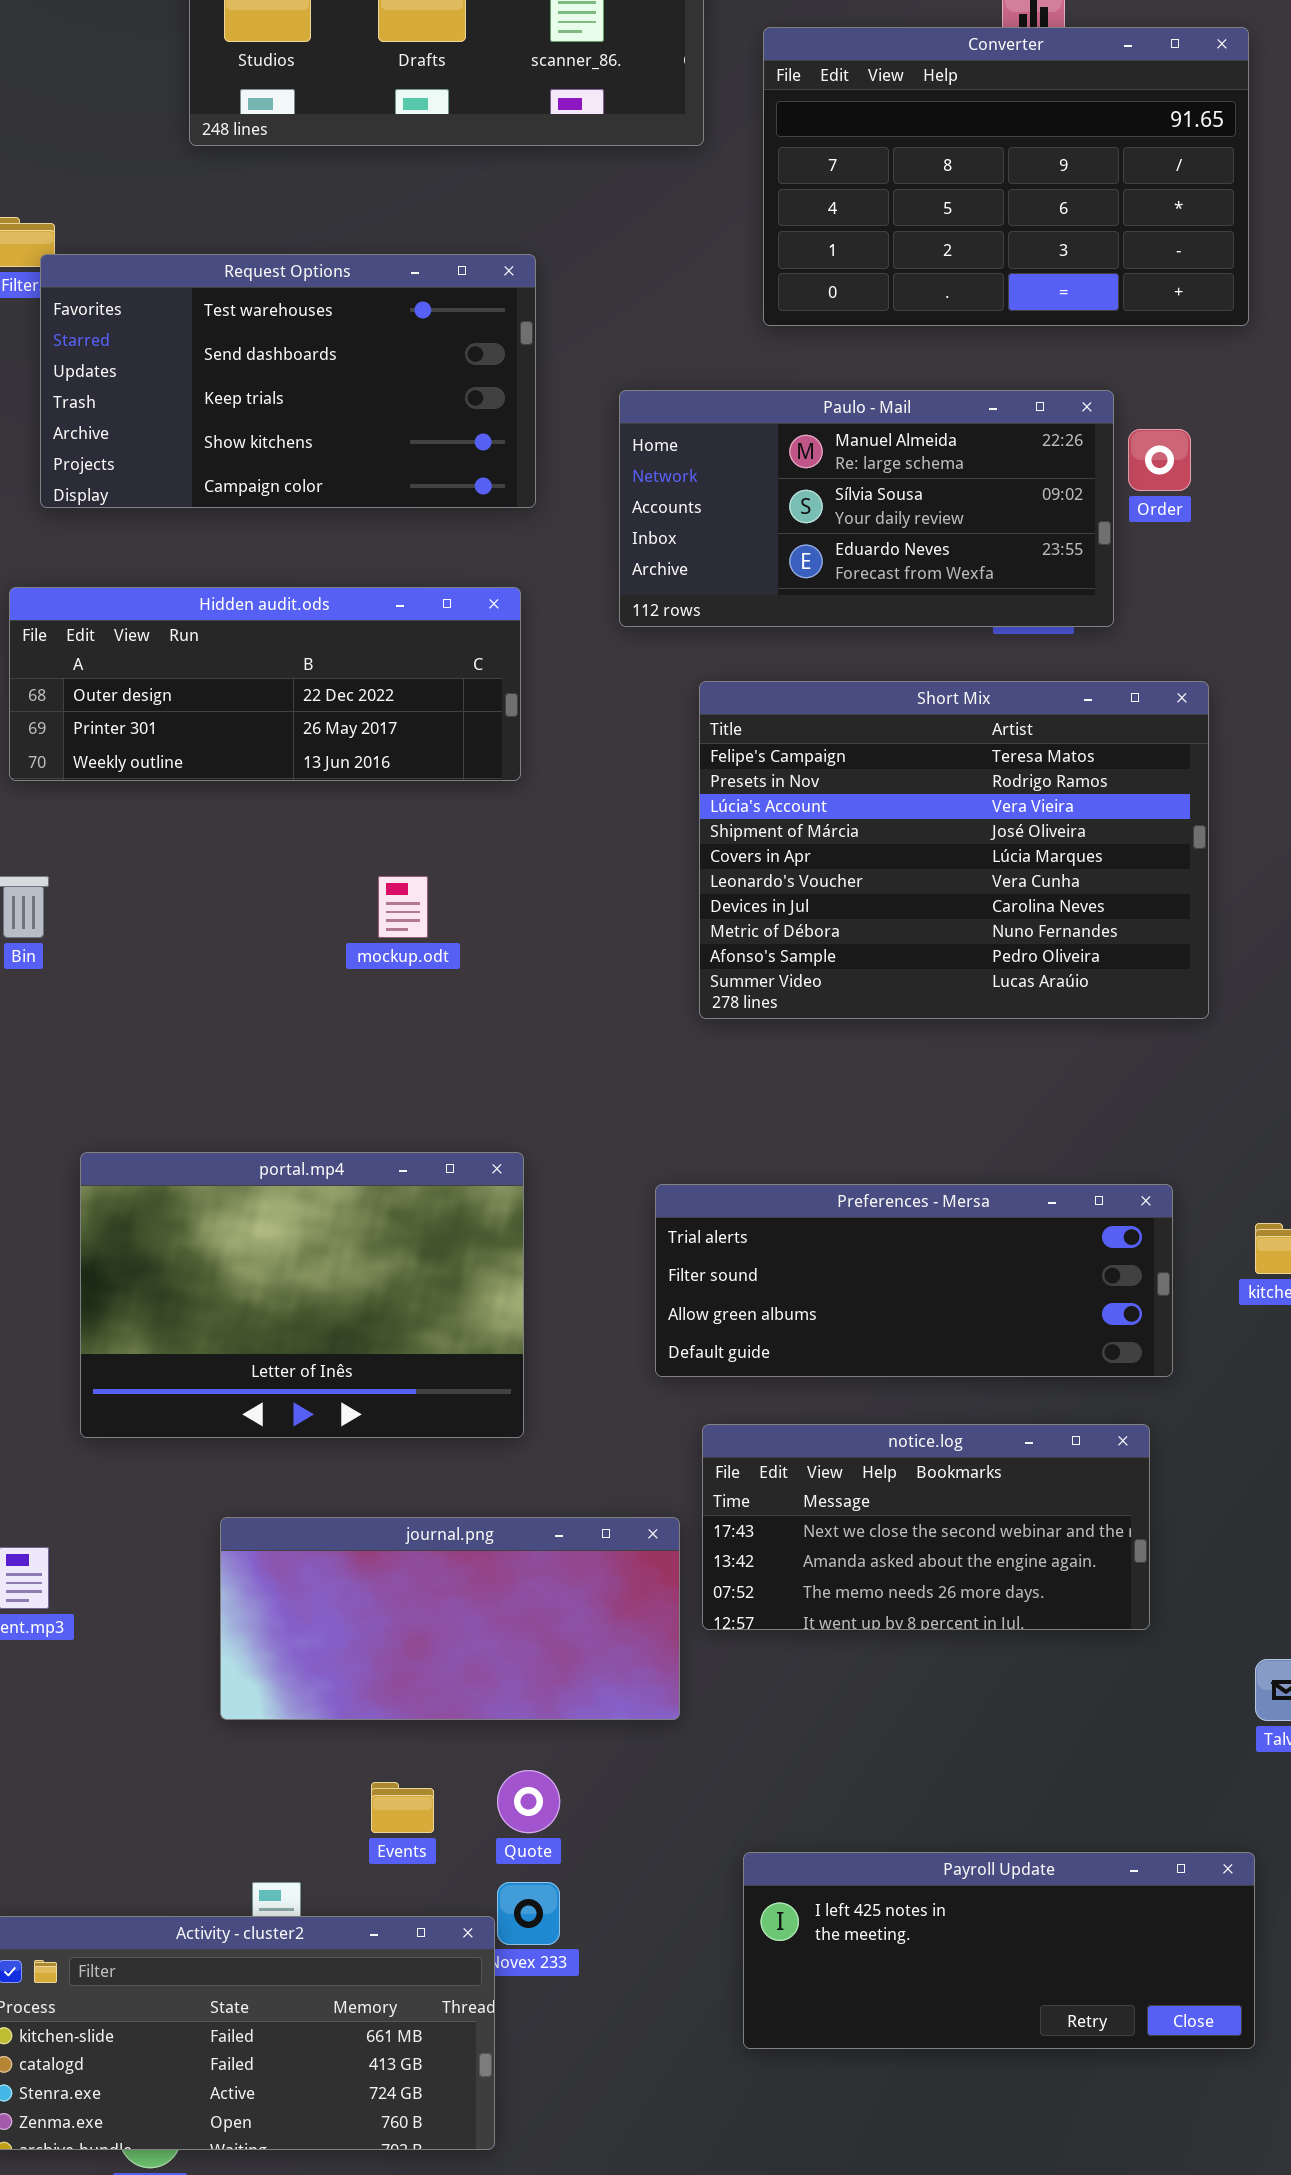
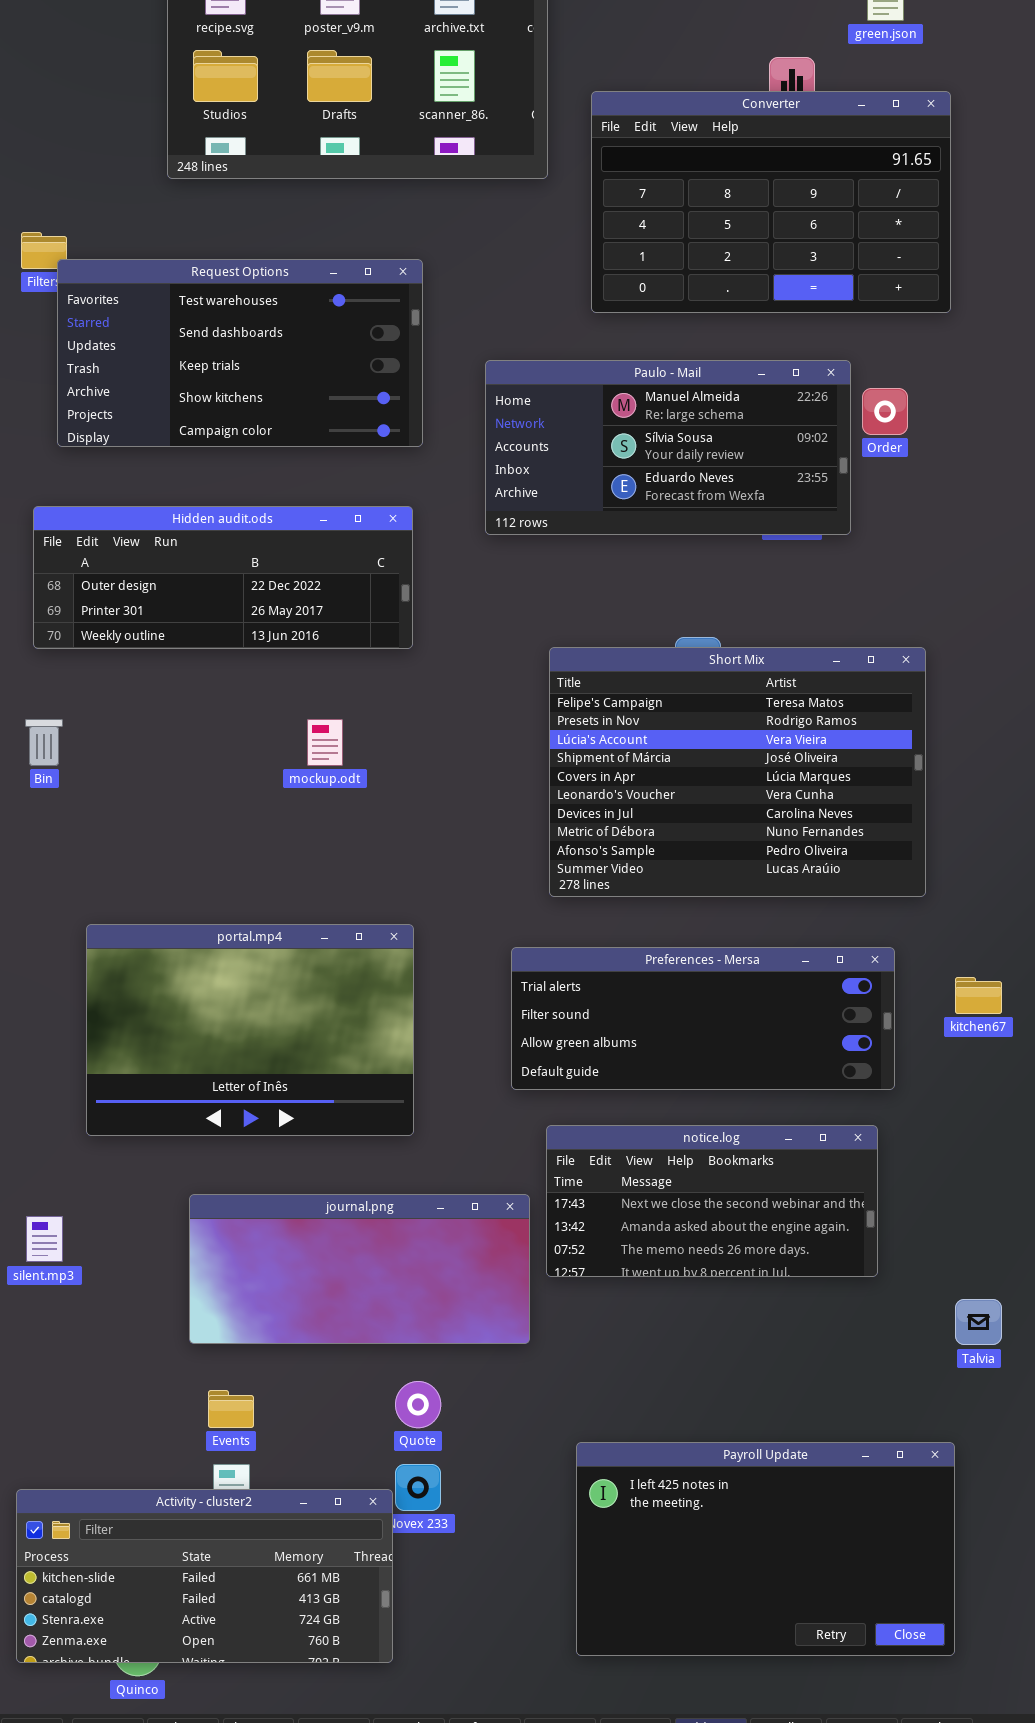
Short Mix: [699,681,1209,1019] -> [549,647,926,897], moved
Events: [371,1782,434,1833] -> [208,1390,254,1428], moved
Payroll Update: [743,1852,1255,2049] -> [576,1442,955,1656], resized

